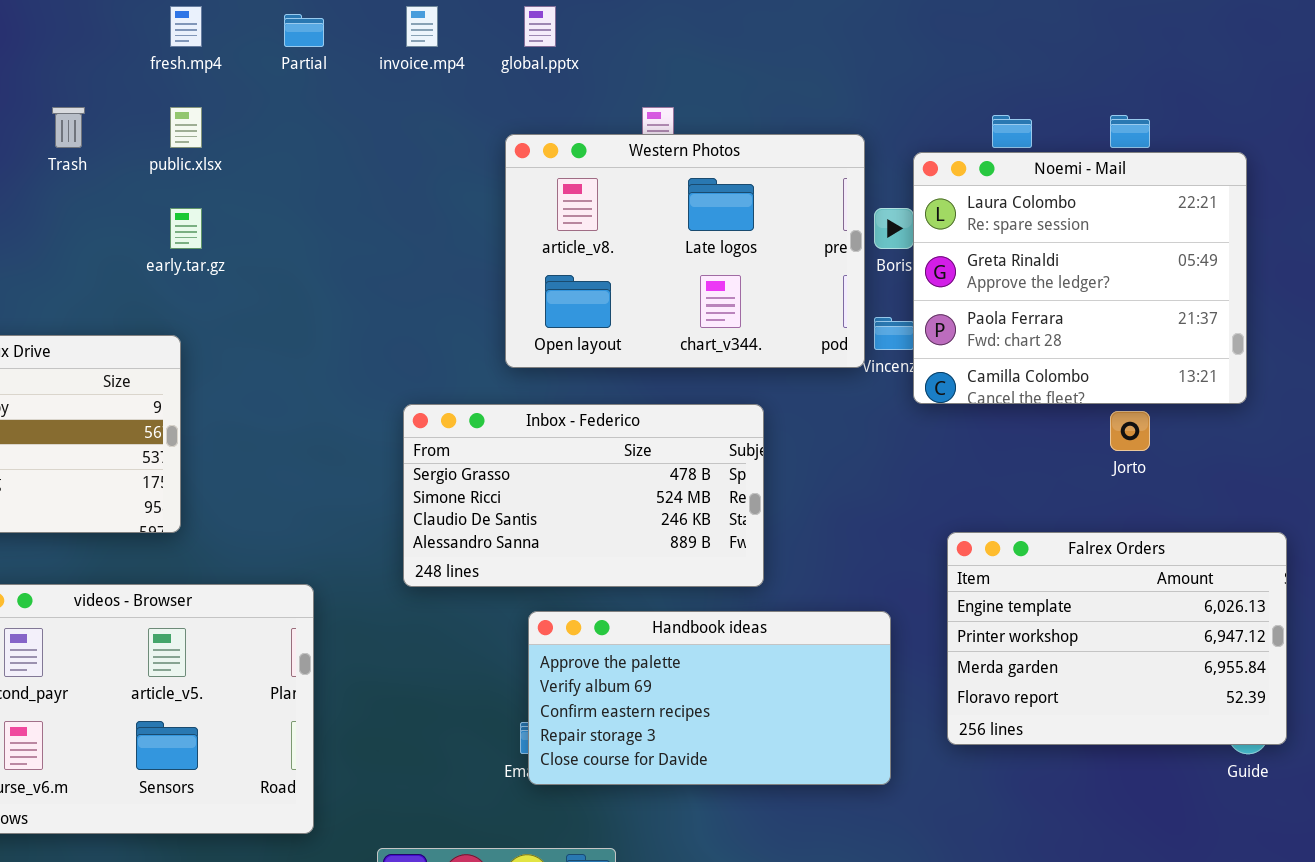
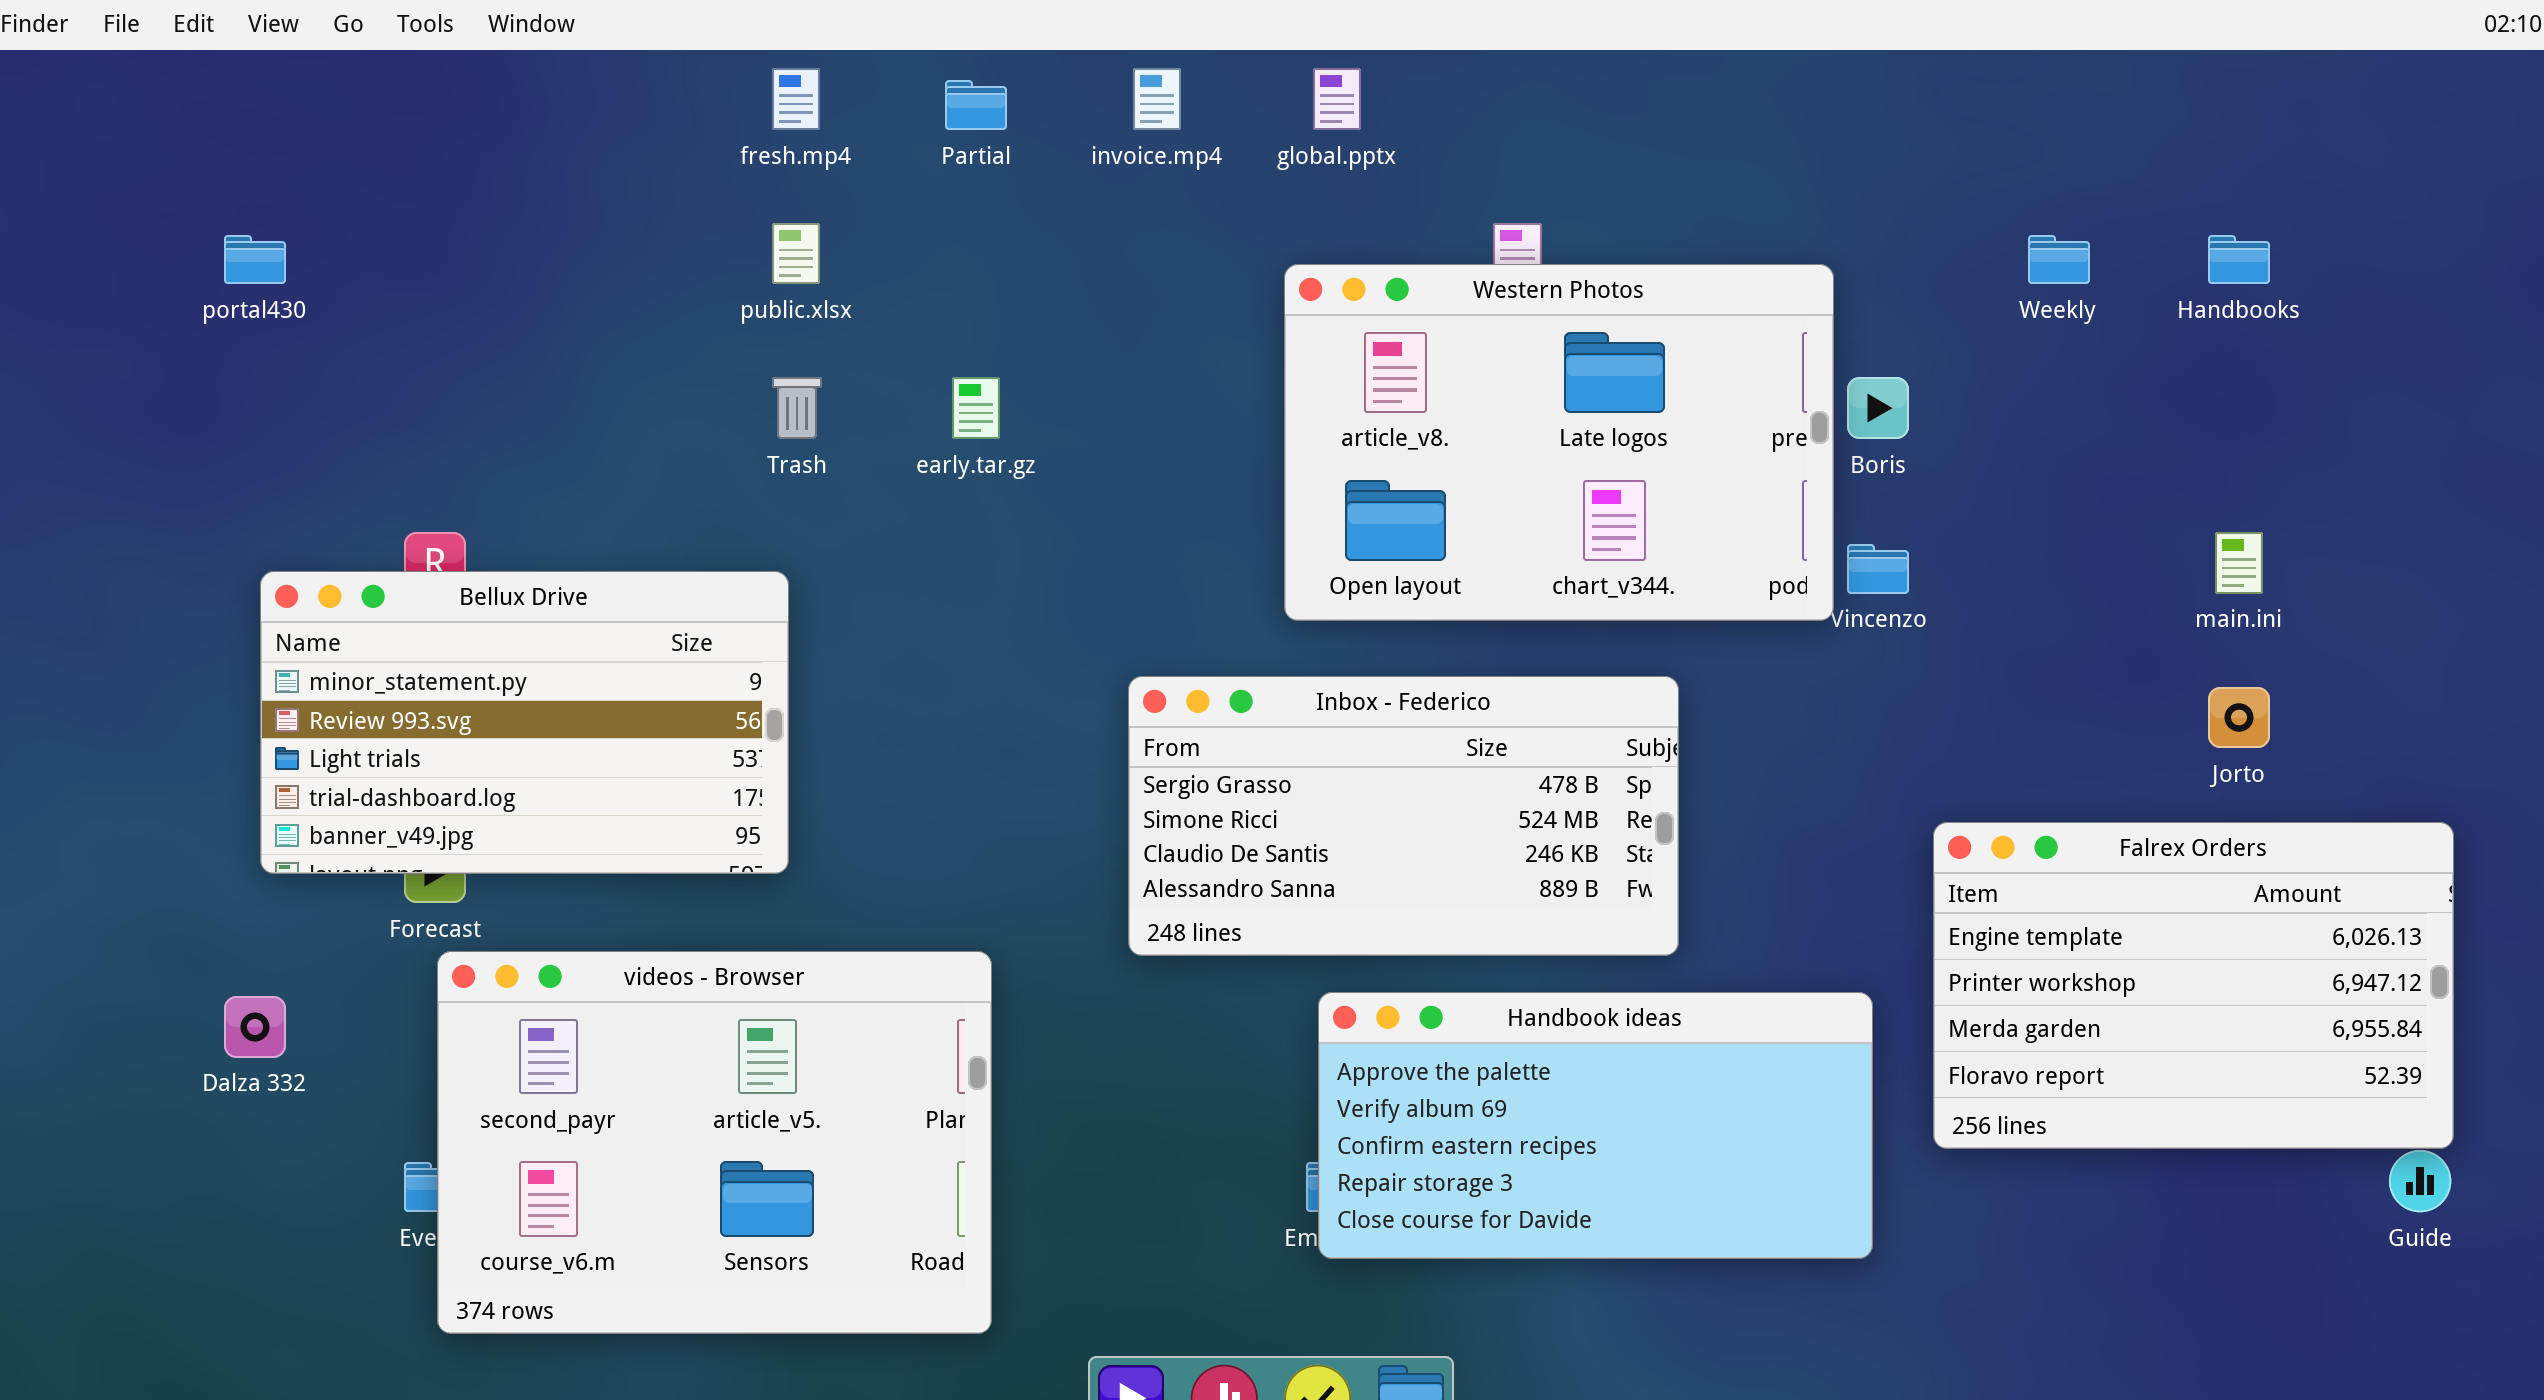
Trash: [52,107,85,148] -> [772,377,822,439], moved
Noemi - Mail: [913,152,1247,404] -> none, closed
early.tar.gz: [170,208,202,249] -> [952,377,1000,439], moved
Falrex Orders: [947,532,1287,745] -> [1933,822,2454,1149], moved

